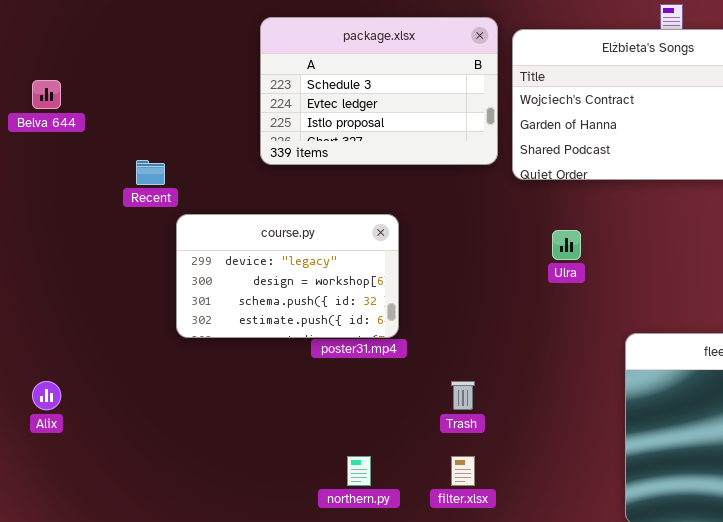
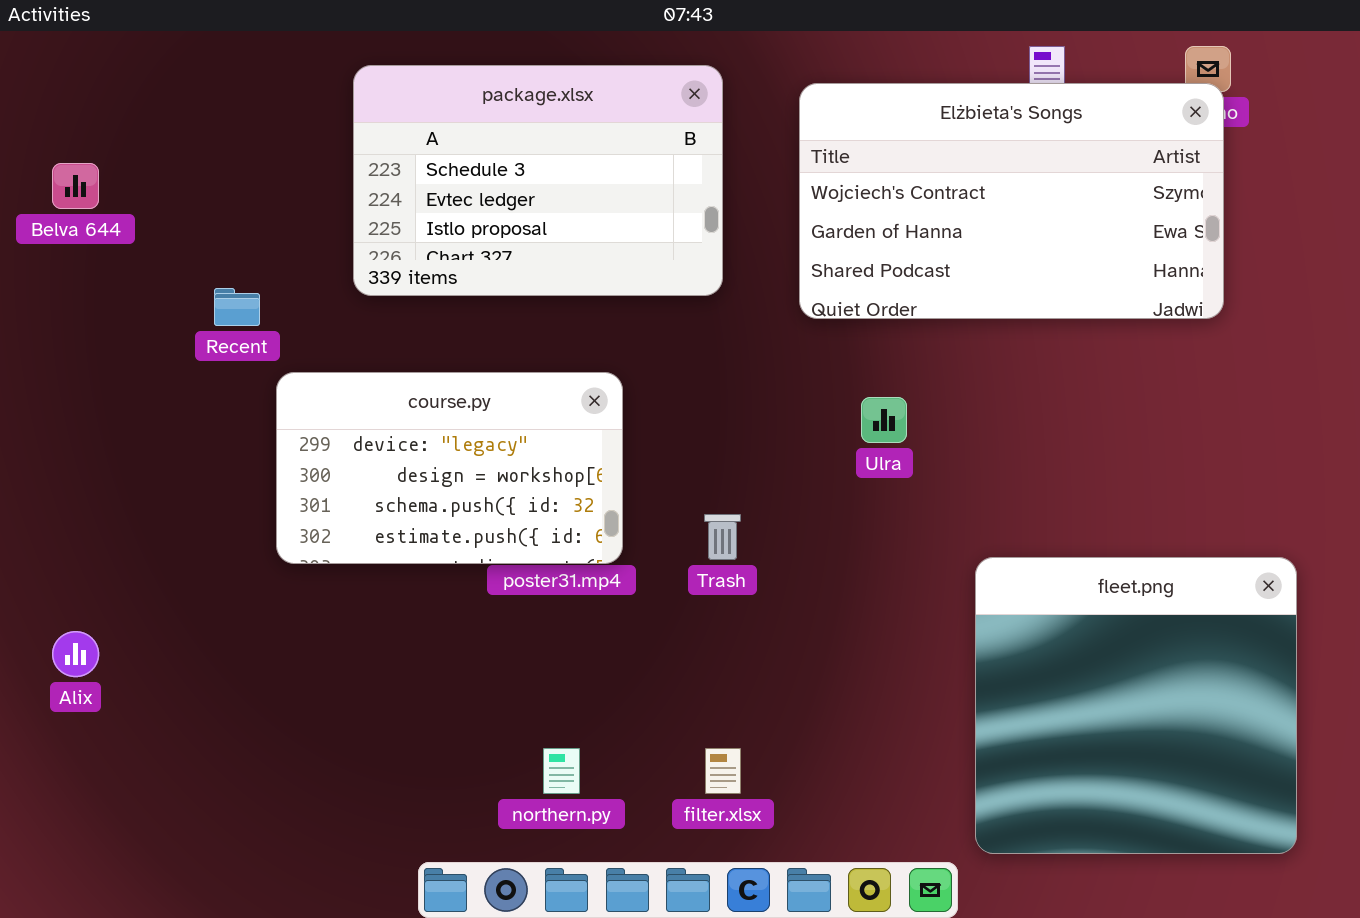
package.xlsx: [260,17,498,165] -> [353,65,723,296], moved
Trash: [451,381,475,410] -> [704,514,741,560], moved

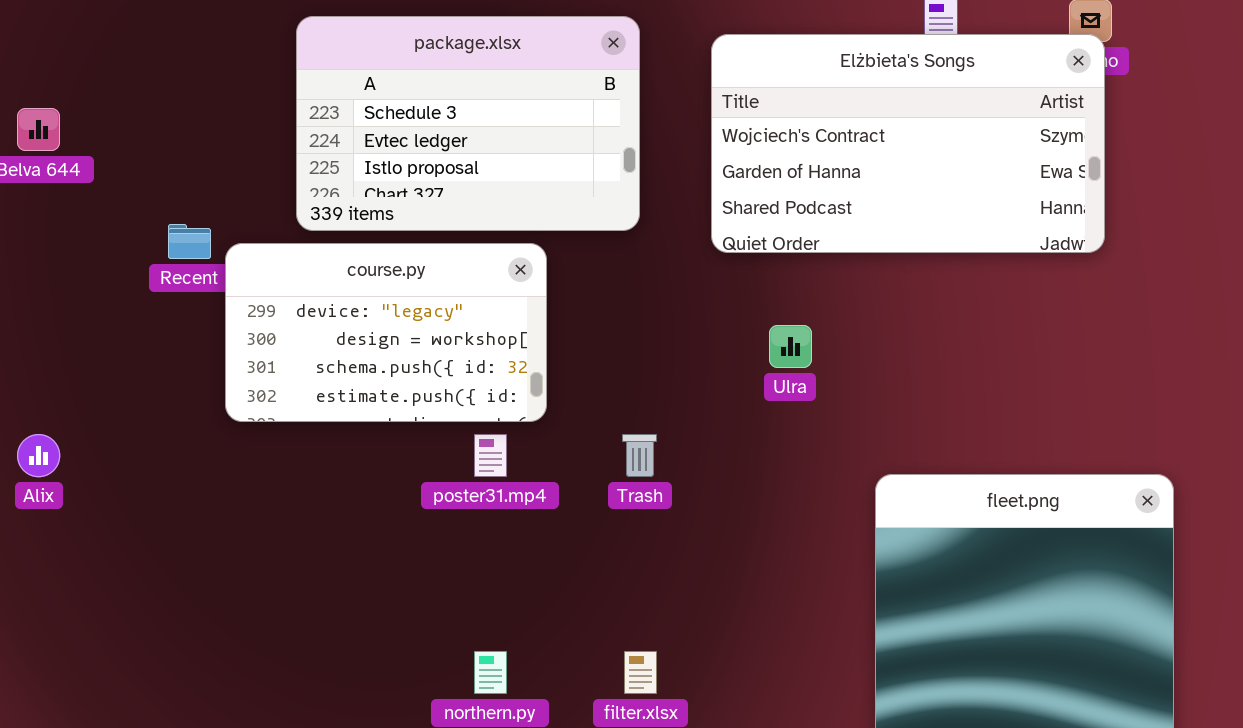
course.py: [276,372,623,564] -> [225,243,547,422], moved
Alix: [52,631,99,677] -> [17,434,60,477], moved

